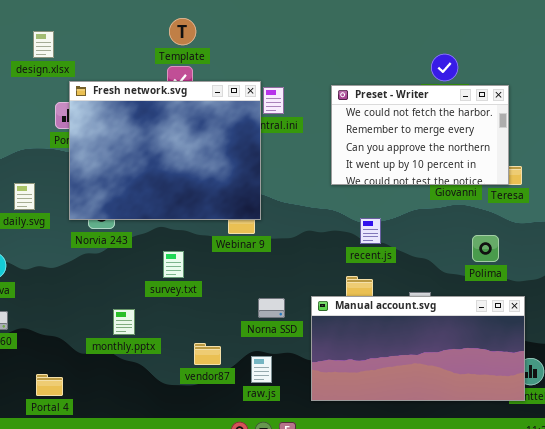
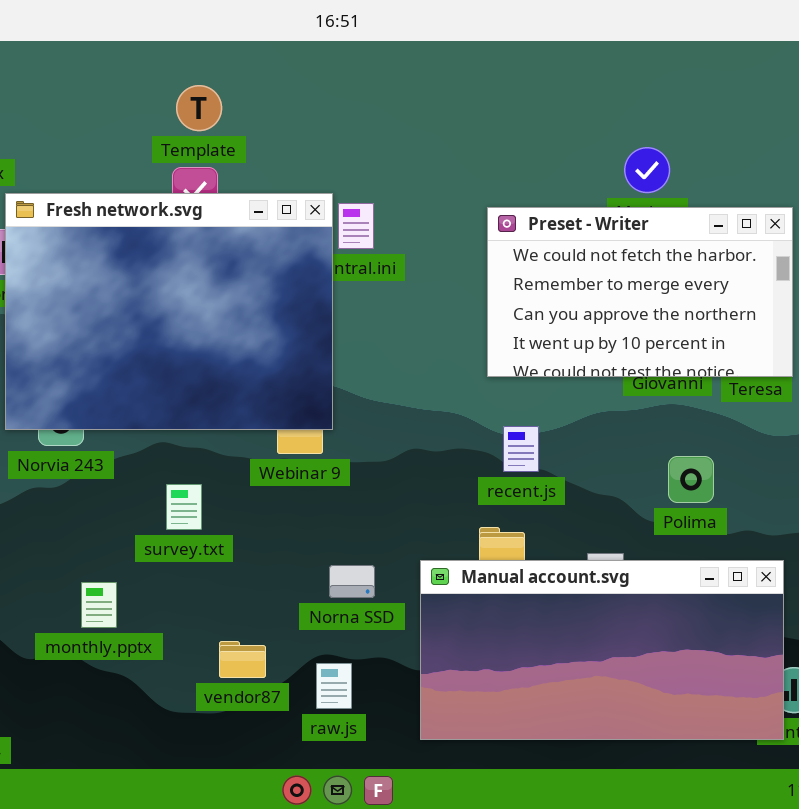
Preset - Writer: [331,85,509,185] -> [487,207,793,377], moved
Polima: [472,235,499,262] -> [668,456,714,503], moved

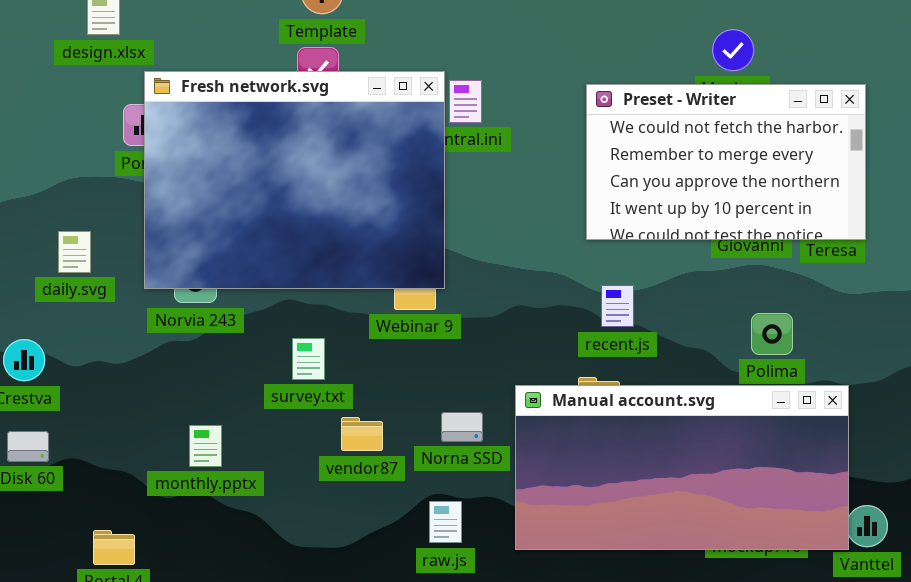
Manual account.svg: [420,560,784,740] -> [515,385,849,550], moved
monthly.pptx: [81,582,117,628] -> [189,425,222,467], moved
vendor87: [219,641,266,678] -> [341,417,383,451], moved

